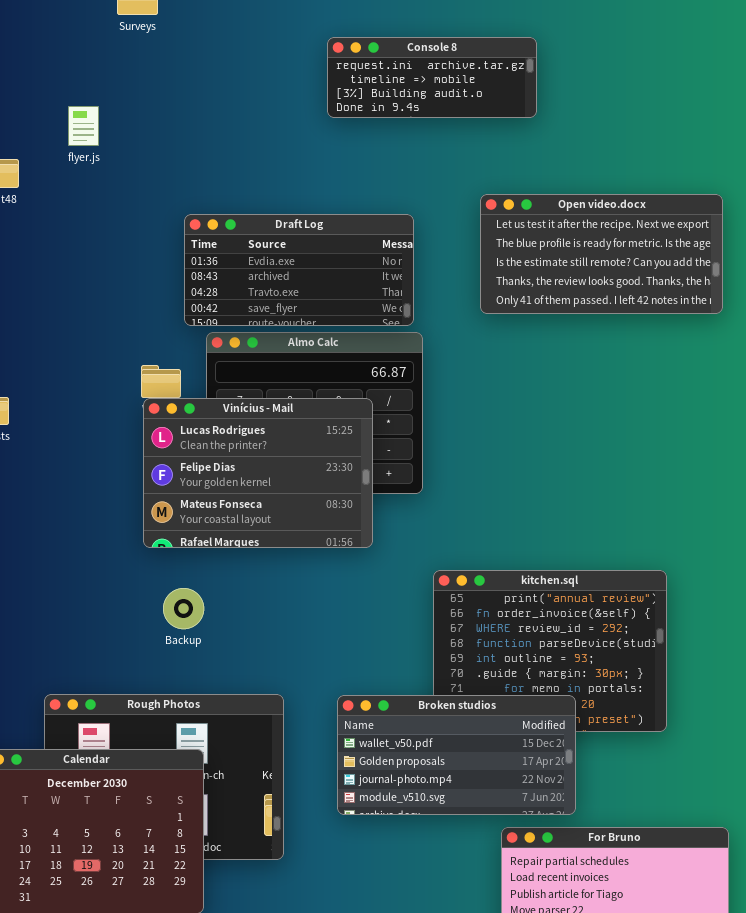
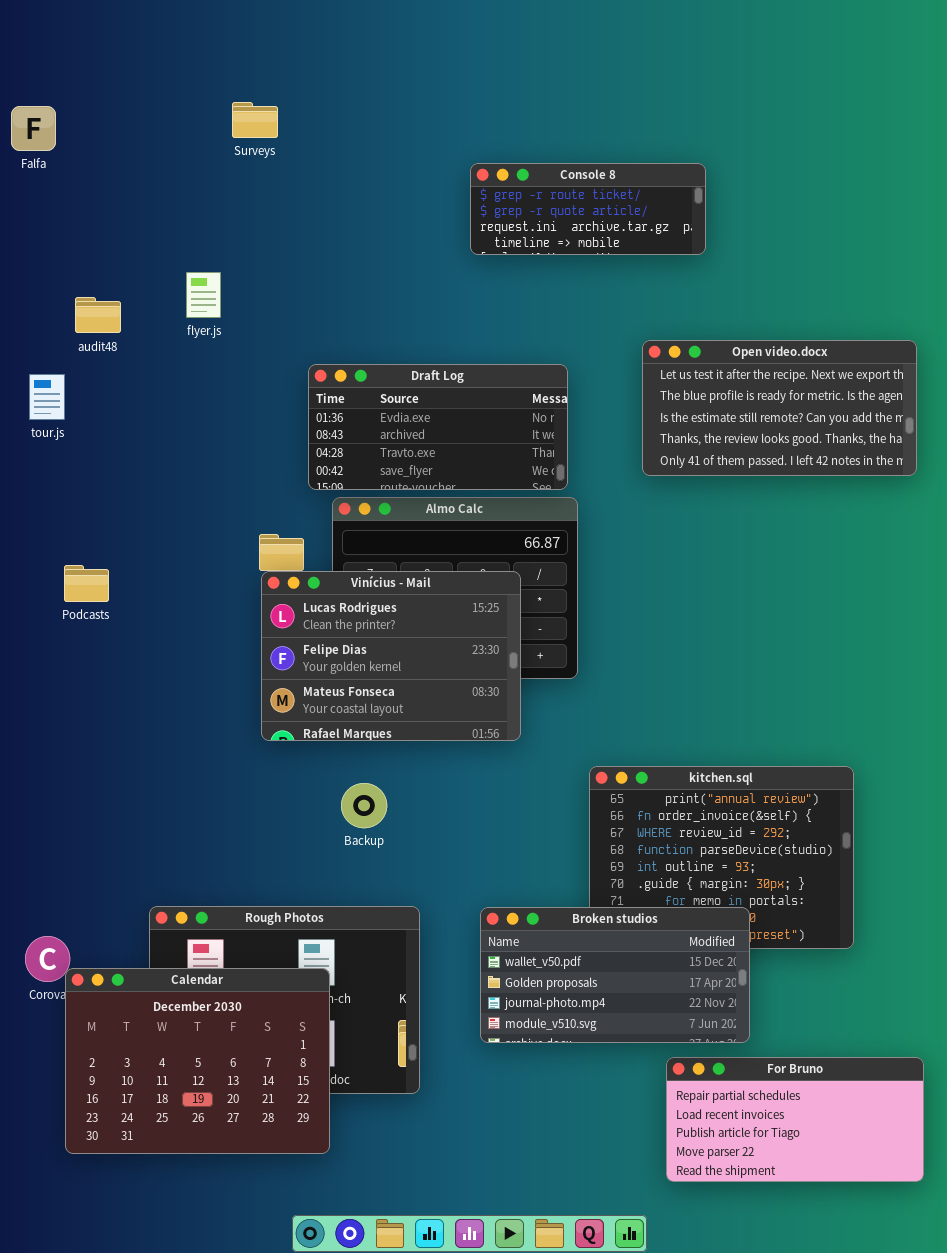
Console 8: [327,37,537,118] -> [470,163,706,255], scrolled up 2 rows
flyer.js: [68,106,99,146] -> [186,272,221,318], moved
Backup: [163,588,204,629] -> [341,783,387,828], moved

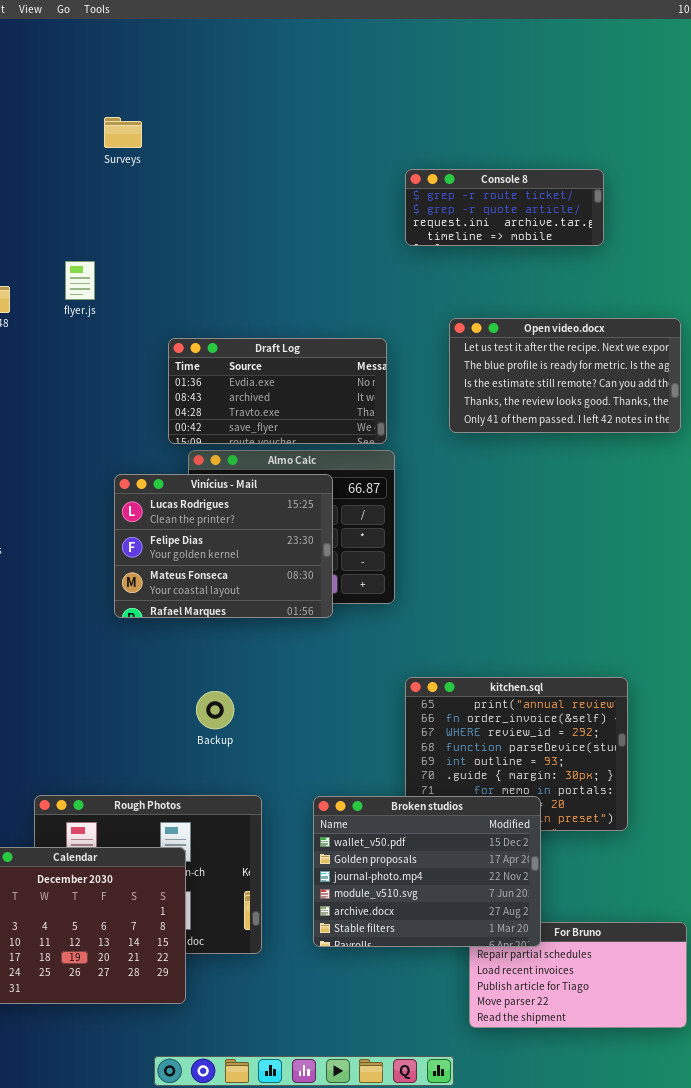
Console 8: [470,163,706,255] -> [405,169,604,246], moved
Vinícius - Mail: [261,571,521,741] -> [114,474,333,618], moved
Broken studios: [480,907,750,1043] -> [313,796,541,947], resized

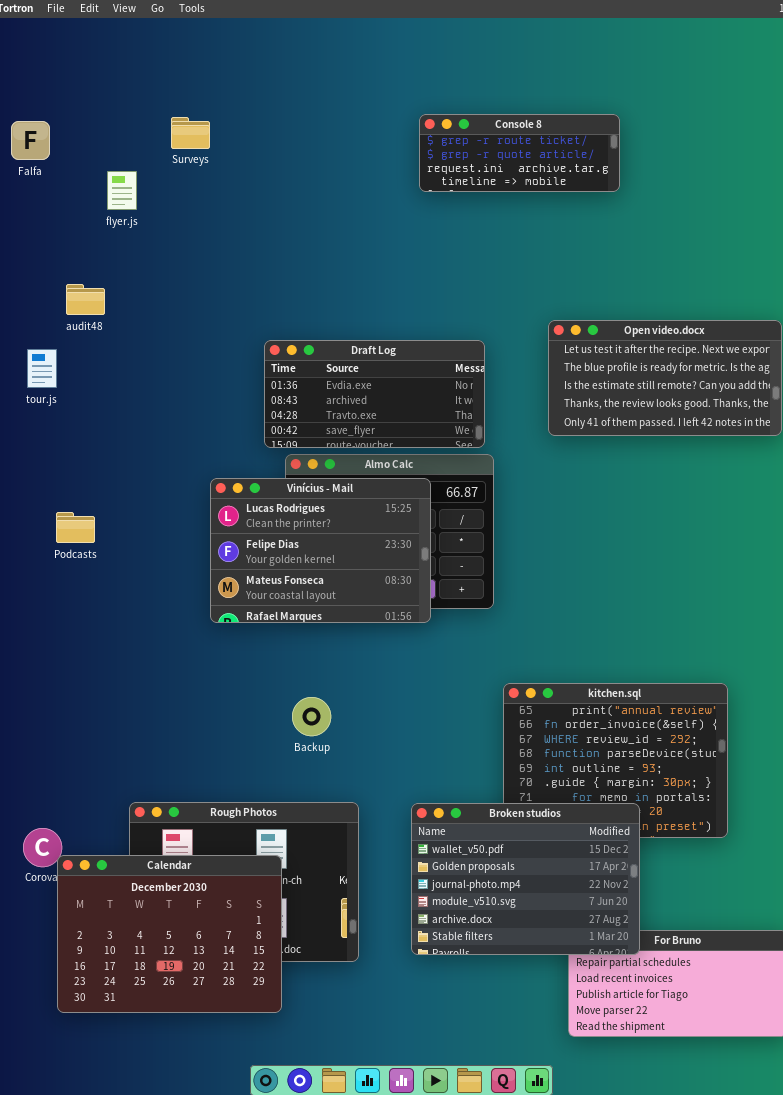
Surveys: [104,117,142,148] -> [171,117,210,149], moved
Console 8: [405,169,604,246] -> [419,114,620,192], moved
flyer.js: [65,261,95,300] -> [107,171,137,210], moved

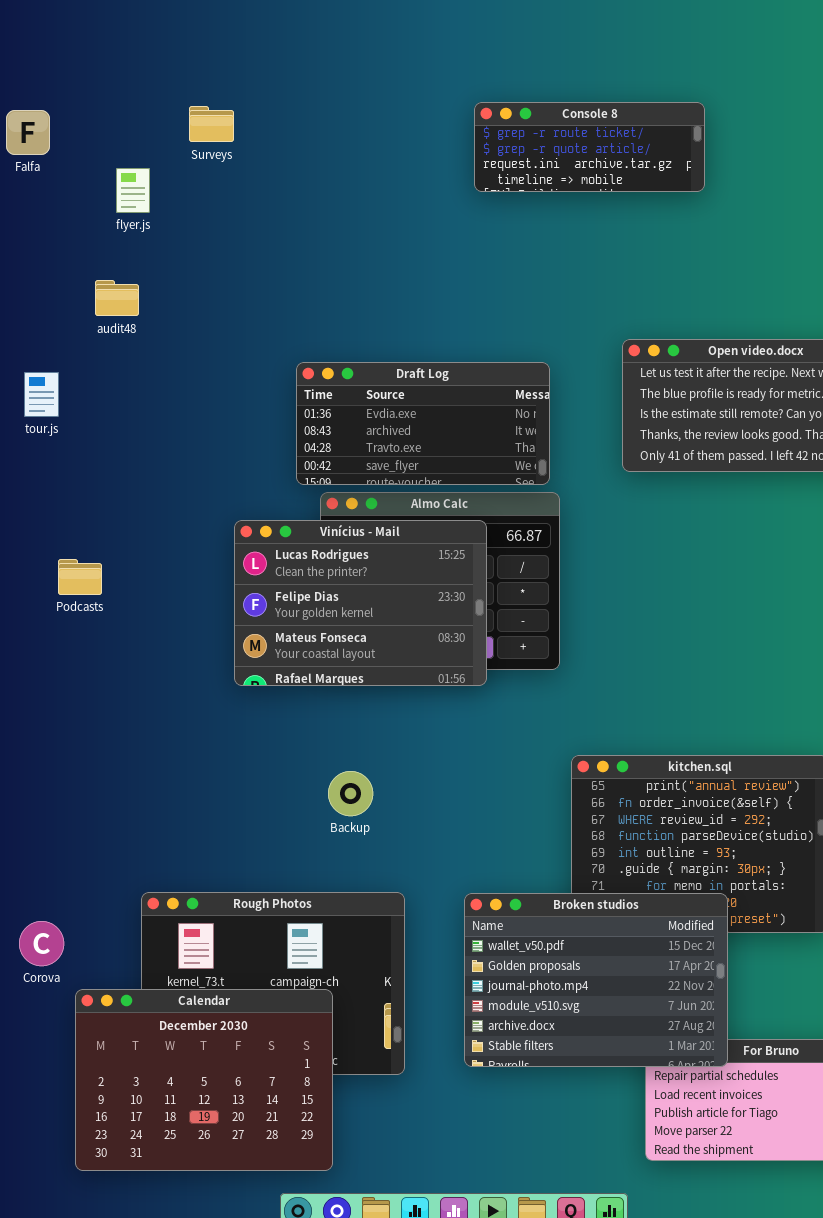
audit48: [66,284,105,315] -> [95,280,139,316], moved
Calendar: [57,855,282,1013] -> [75,989,333,1171], moved

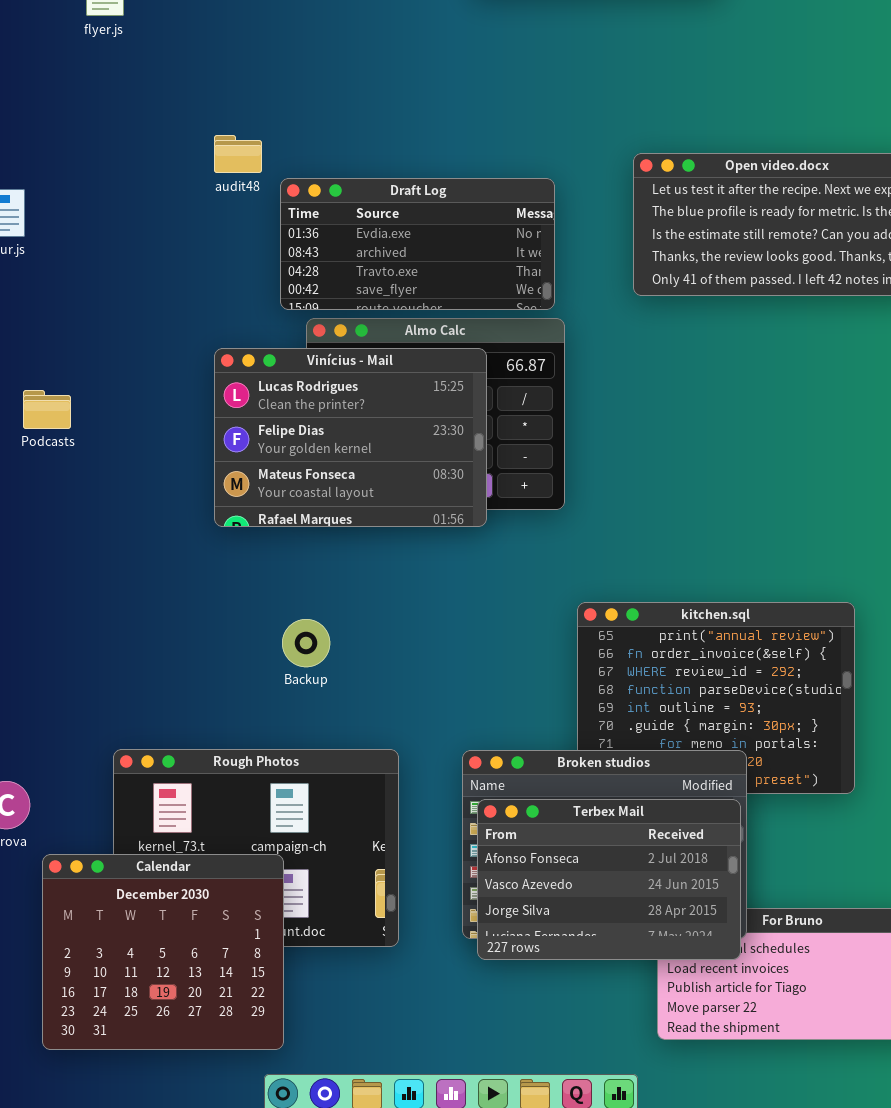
audit48: [95,280,139,316] -> [214,135,262,173], moved
Backup: [328,771,373,816] -> [282,619,330,667], moved
Terbex Mail: none -> [477,799,741,960], opened
Calendar: [75,989,333,1171] -> [42,854,284,1050], resized

